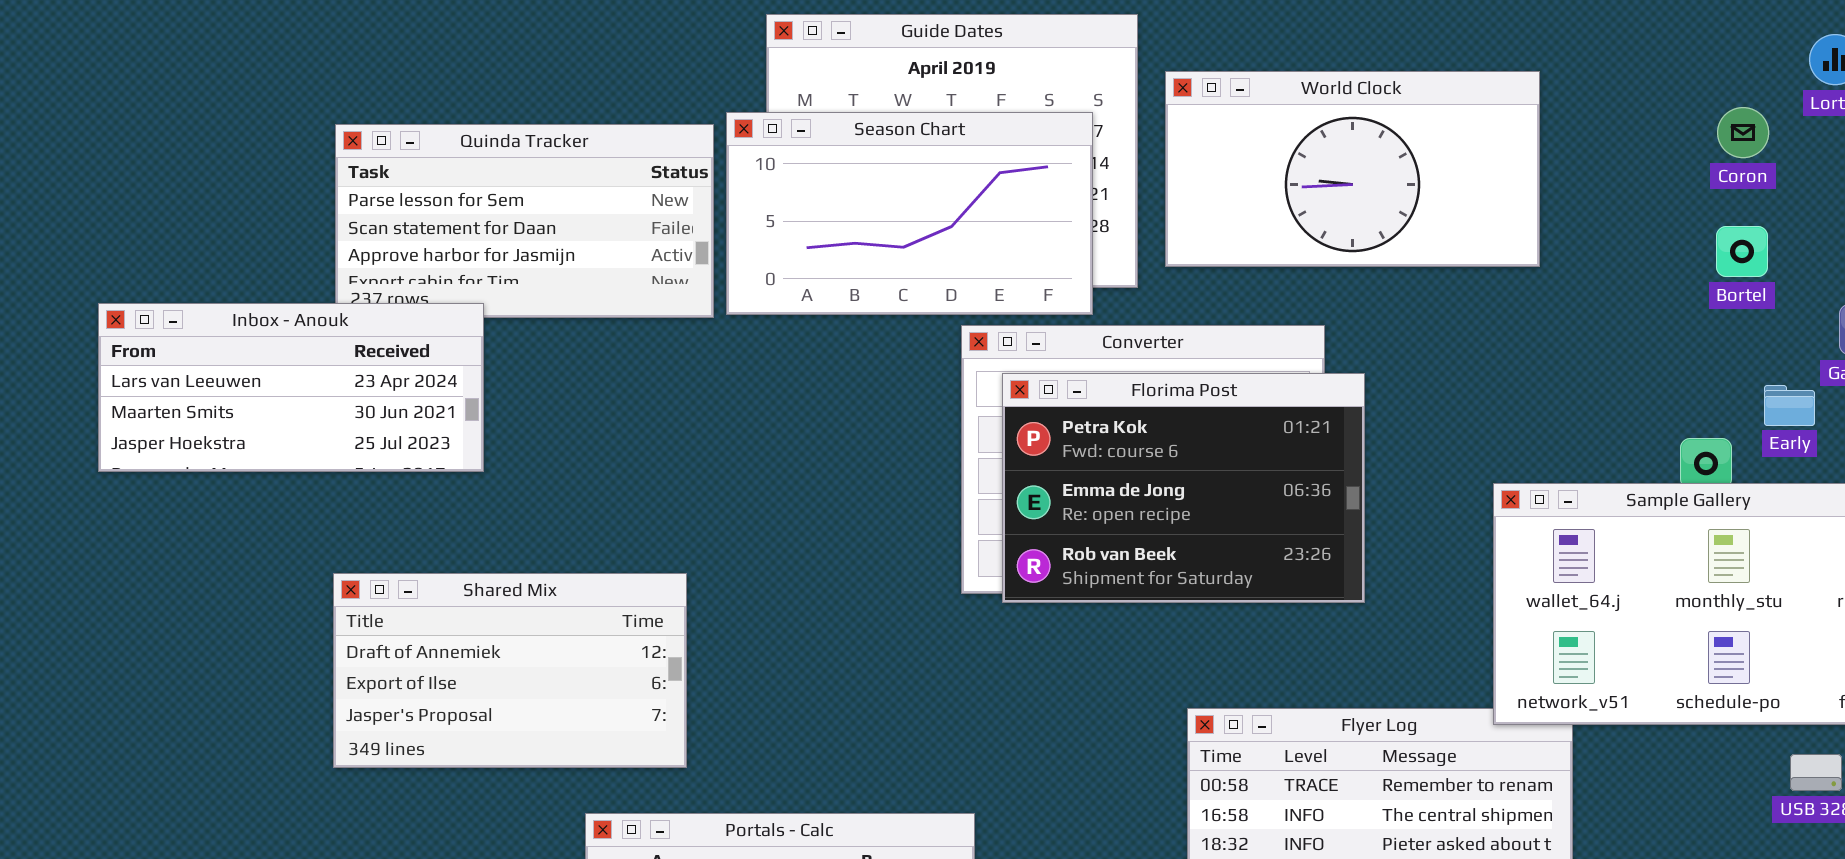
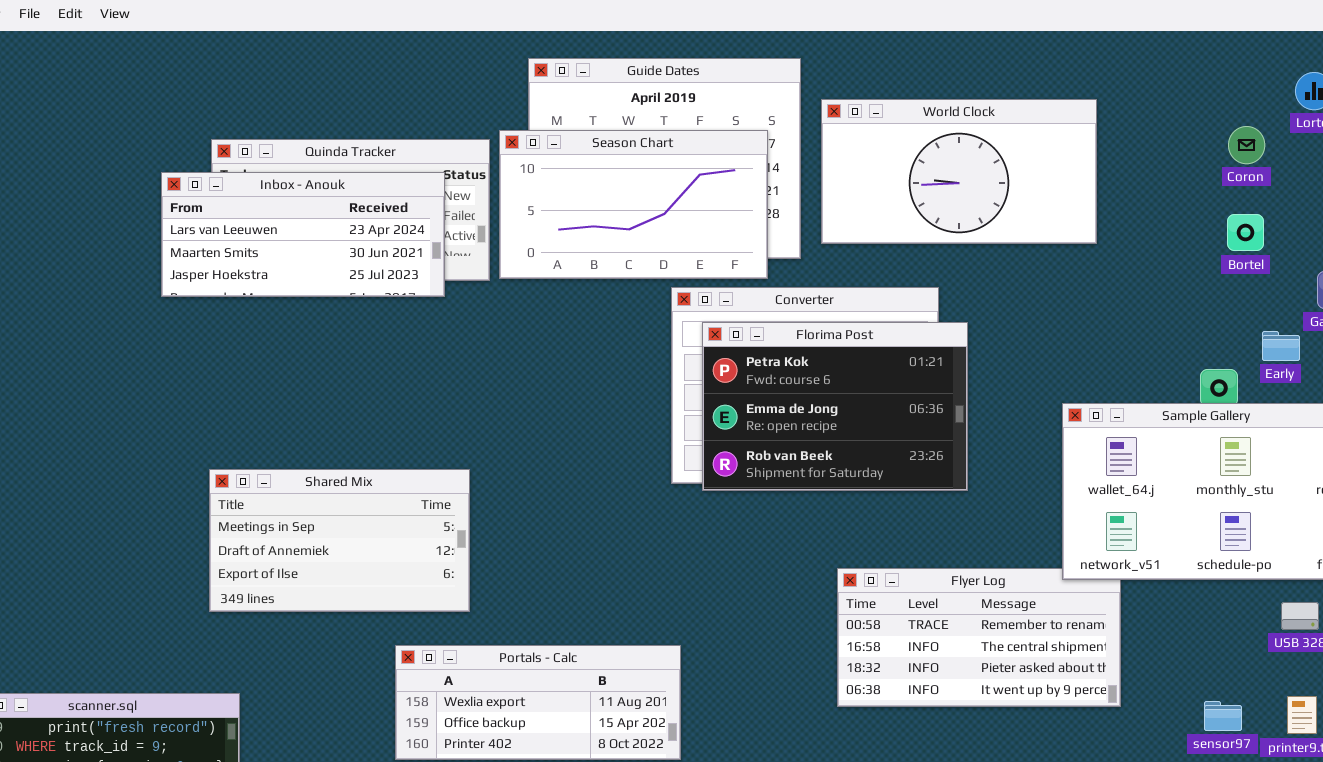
Inbox - Anouk: [98,303,484,472] -> [161,172,445,297], moved
Shared Mix: [333,573,687,768] -> [209,469,470,612], scrolled up 1 row

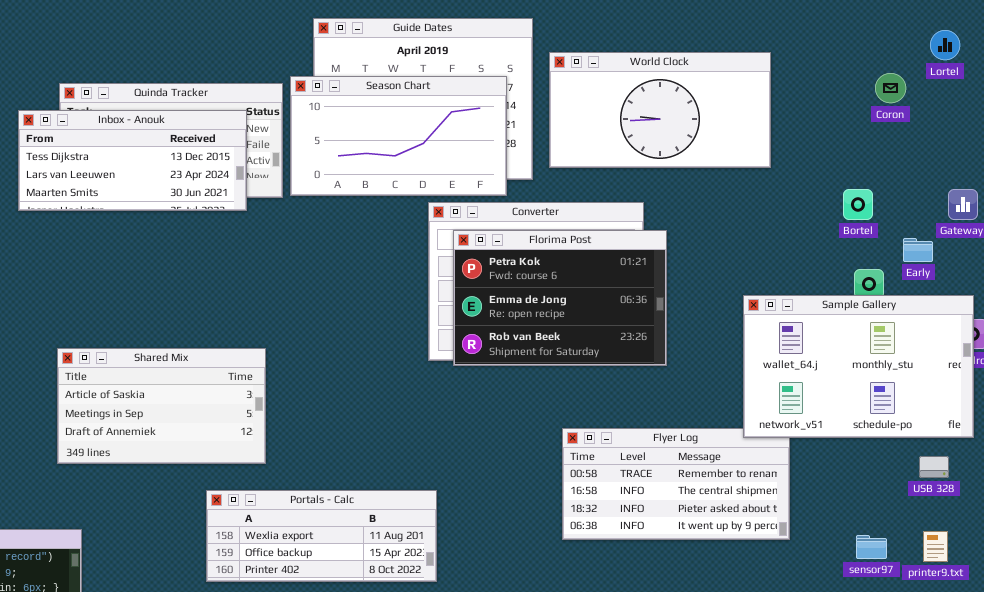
Inbox - Anouk: [161,172,445,297] -> [18,110,247,211], scrolled up 1 row
Bortel: [1227,214,1264,251] -> [843,189,873,220], moved
Shared Mix: [209,469,470,612] -> [57,348,266,464], scrolled up 1 row

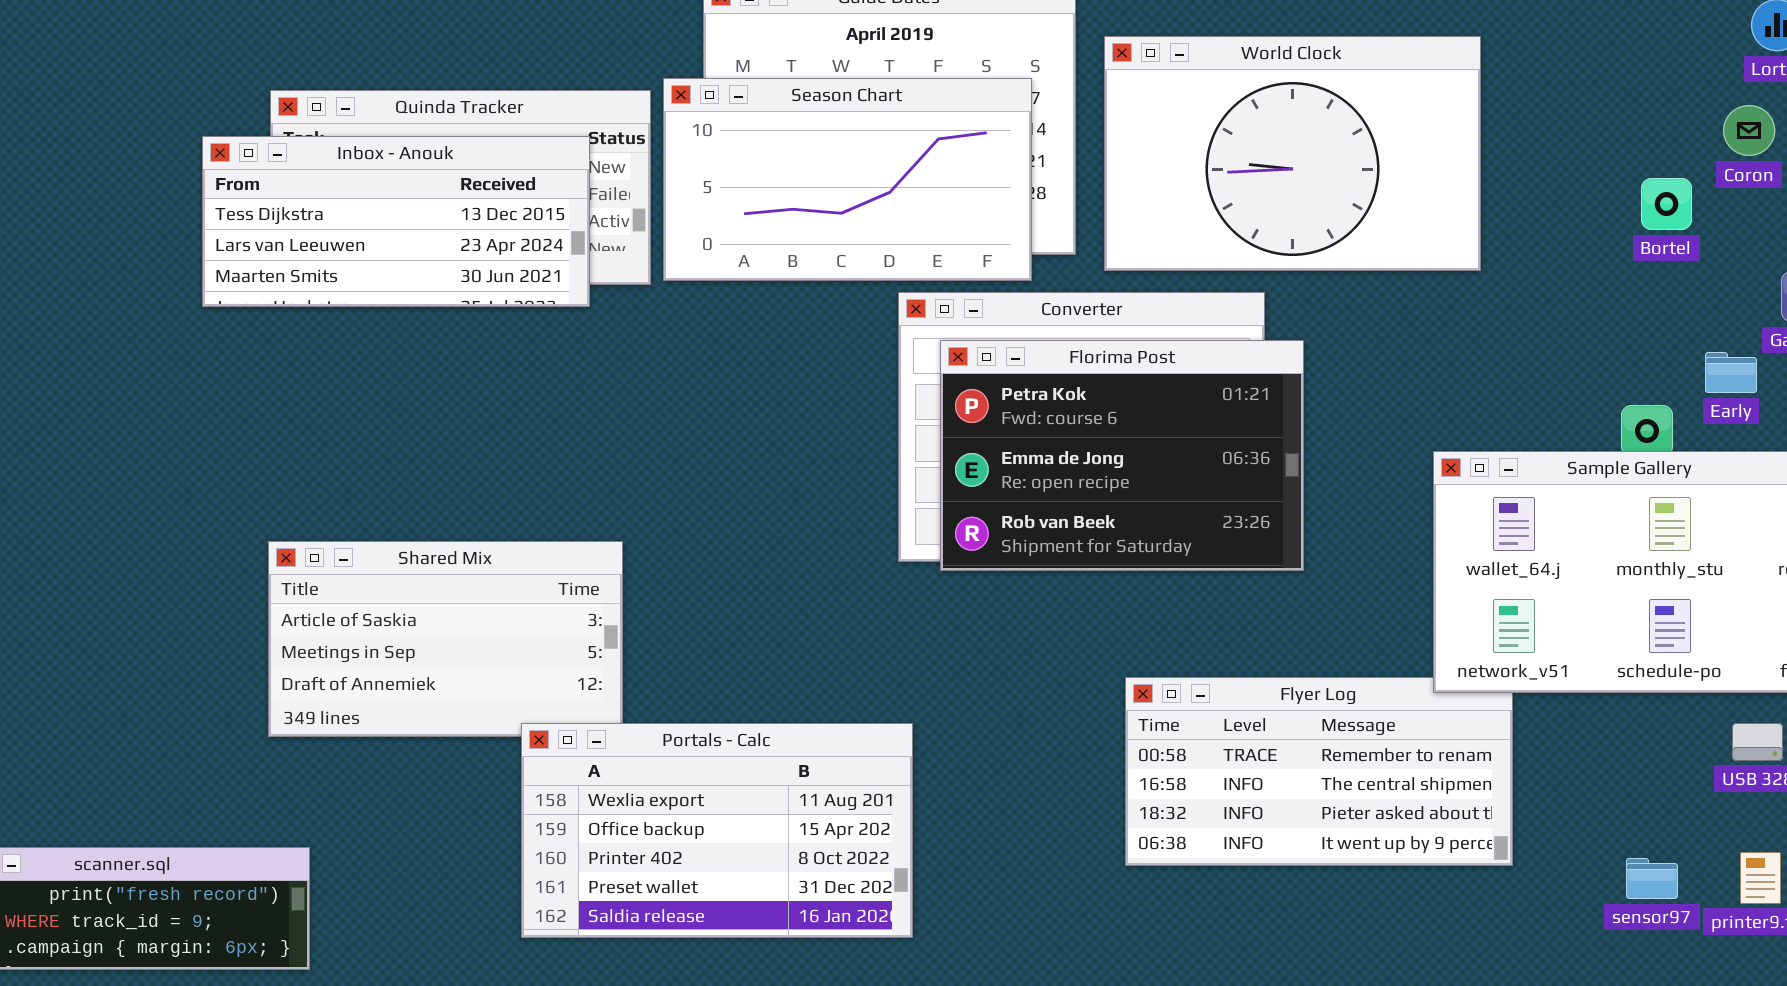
World Clock: [549,52,771,168] -> [1104,36,1481,271], resized
Coron: [875,73,906,103] -> [1723,105,1775,156], moved
Bortel: [843,189,873,220] -> [1641,178,1692,230], moved
Portals - Calc: [206,490,437,582] -> [521,723,913,938], resized

